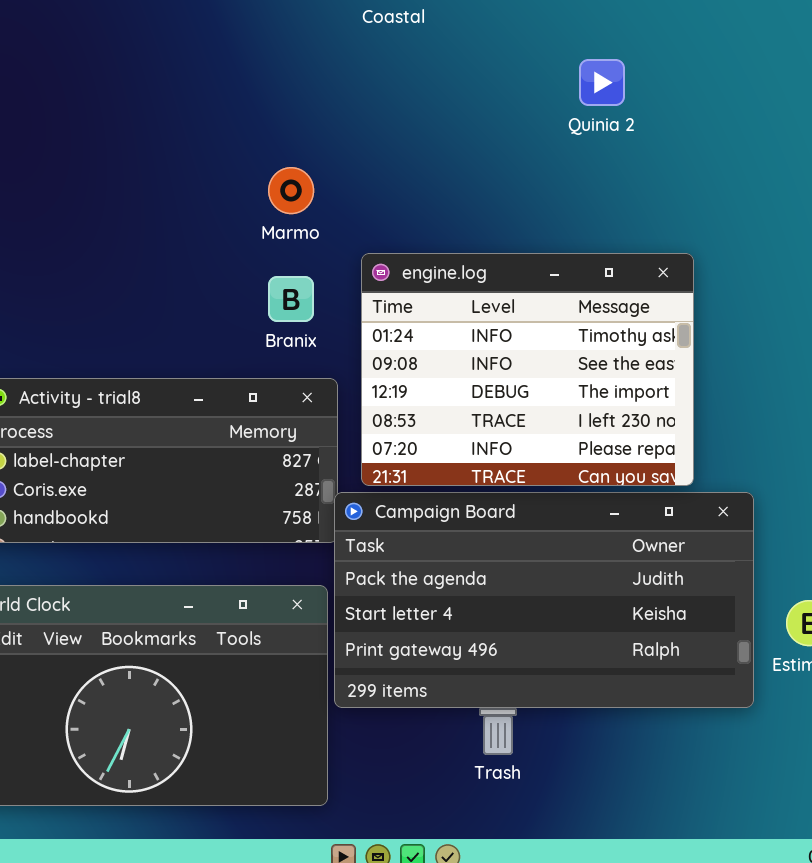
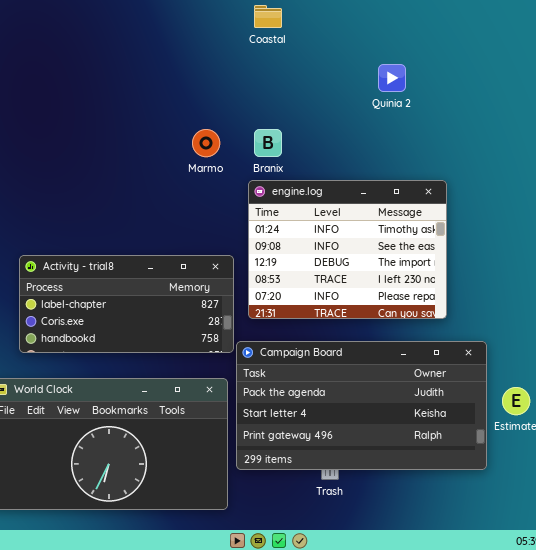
Branix: [268,276,314,322] -> [254,129,282,157], moved
Campaign Board: [334,492,754,708] -> [236,341,487,470], moved

